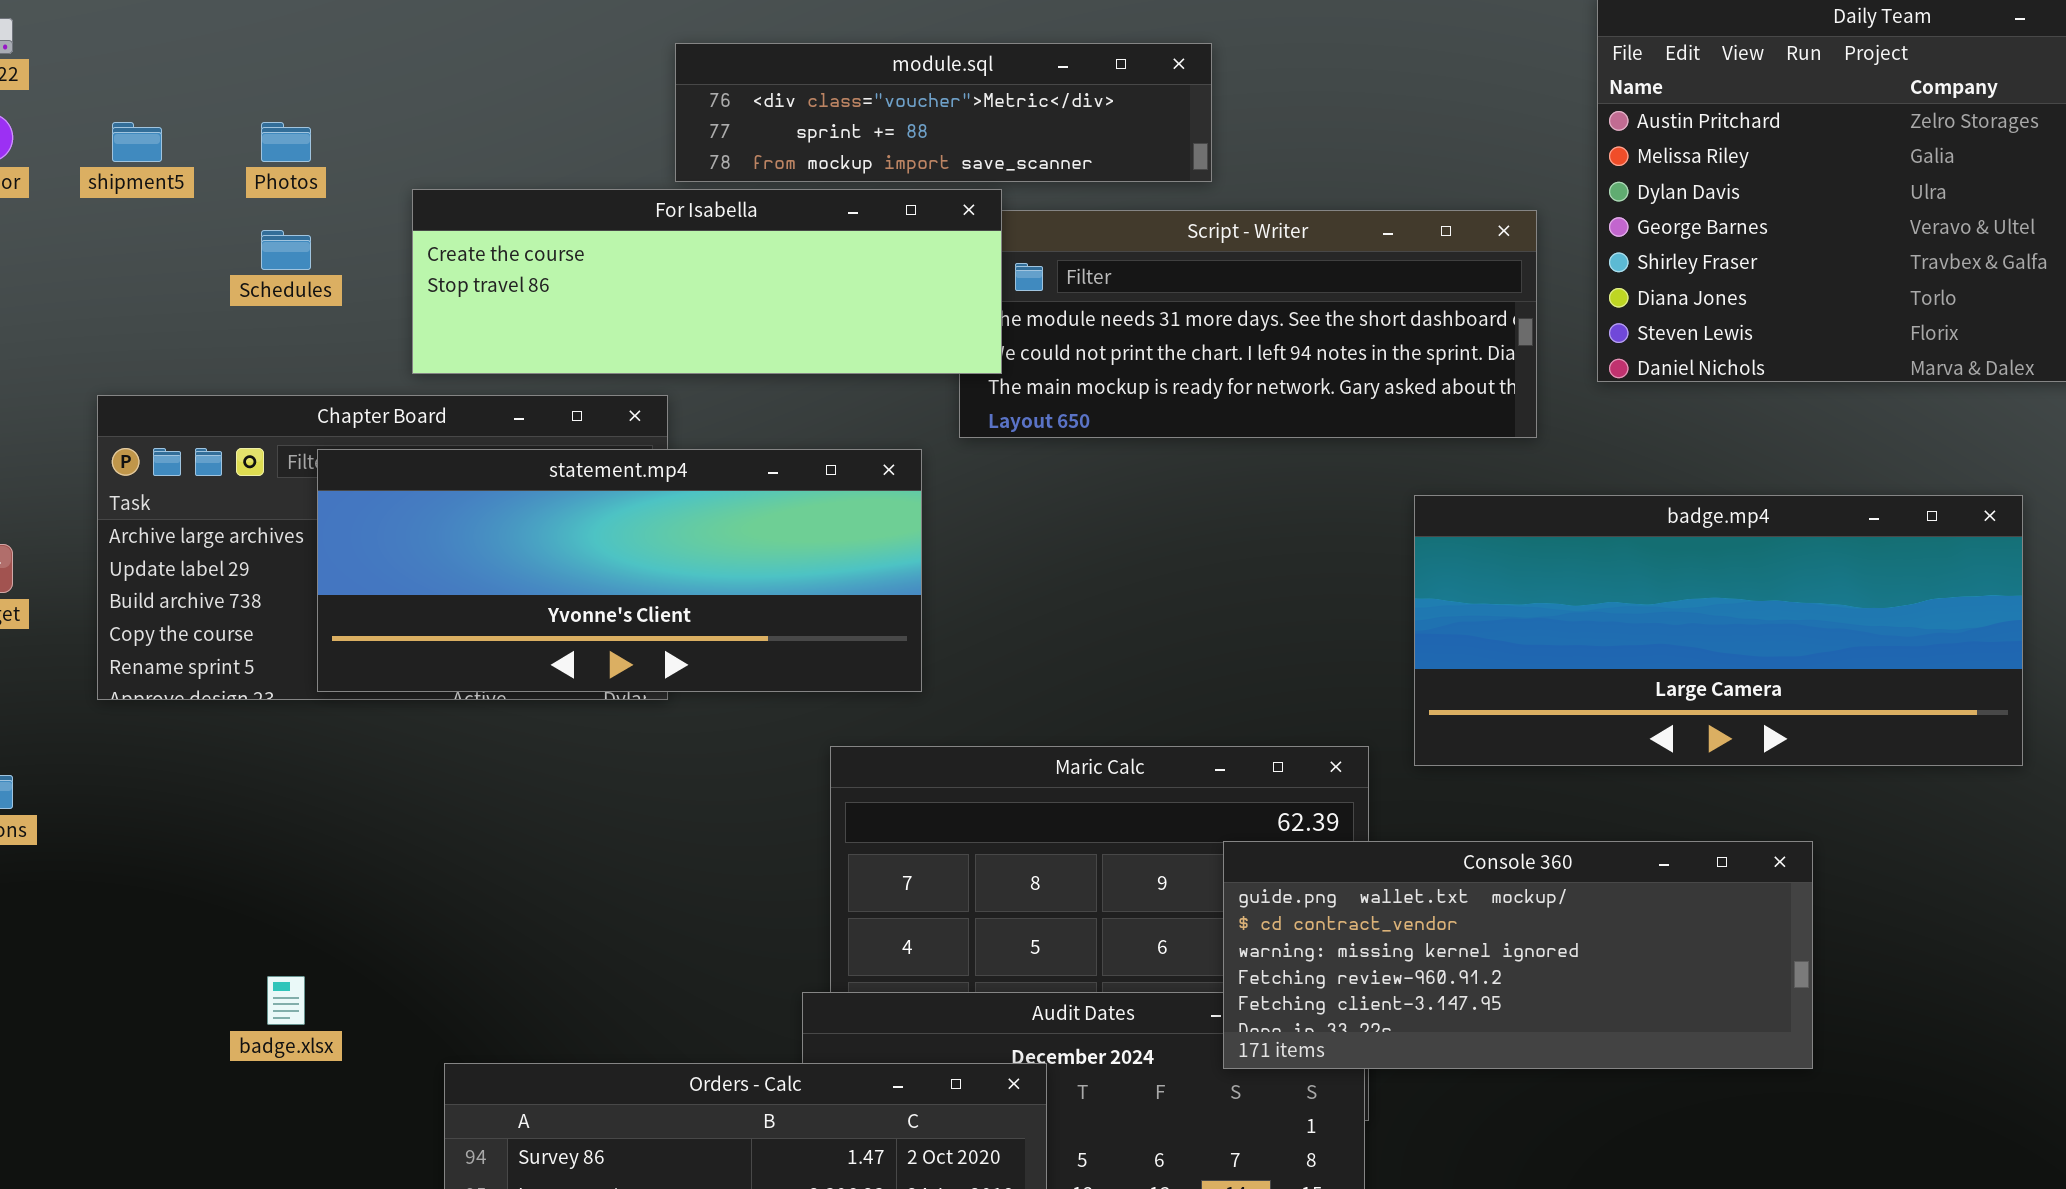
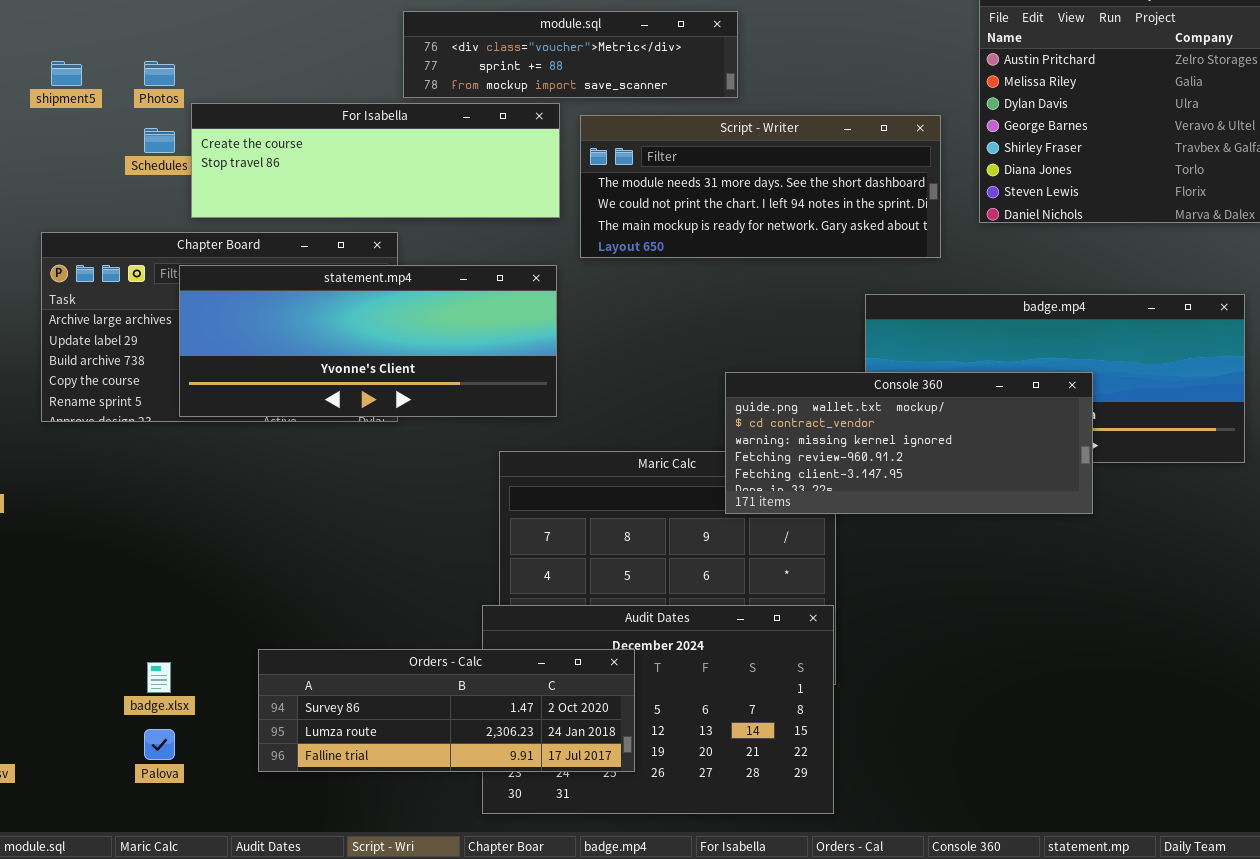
For Isabella: [412,189,1002,374] -> [191,103,560,218], moved
Console 360: [1223,841,1813,1069] -> [725,372,1093,514], moved
badge.xlsx: [267,976,305,1025] -> [147,662,171,693], moved

